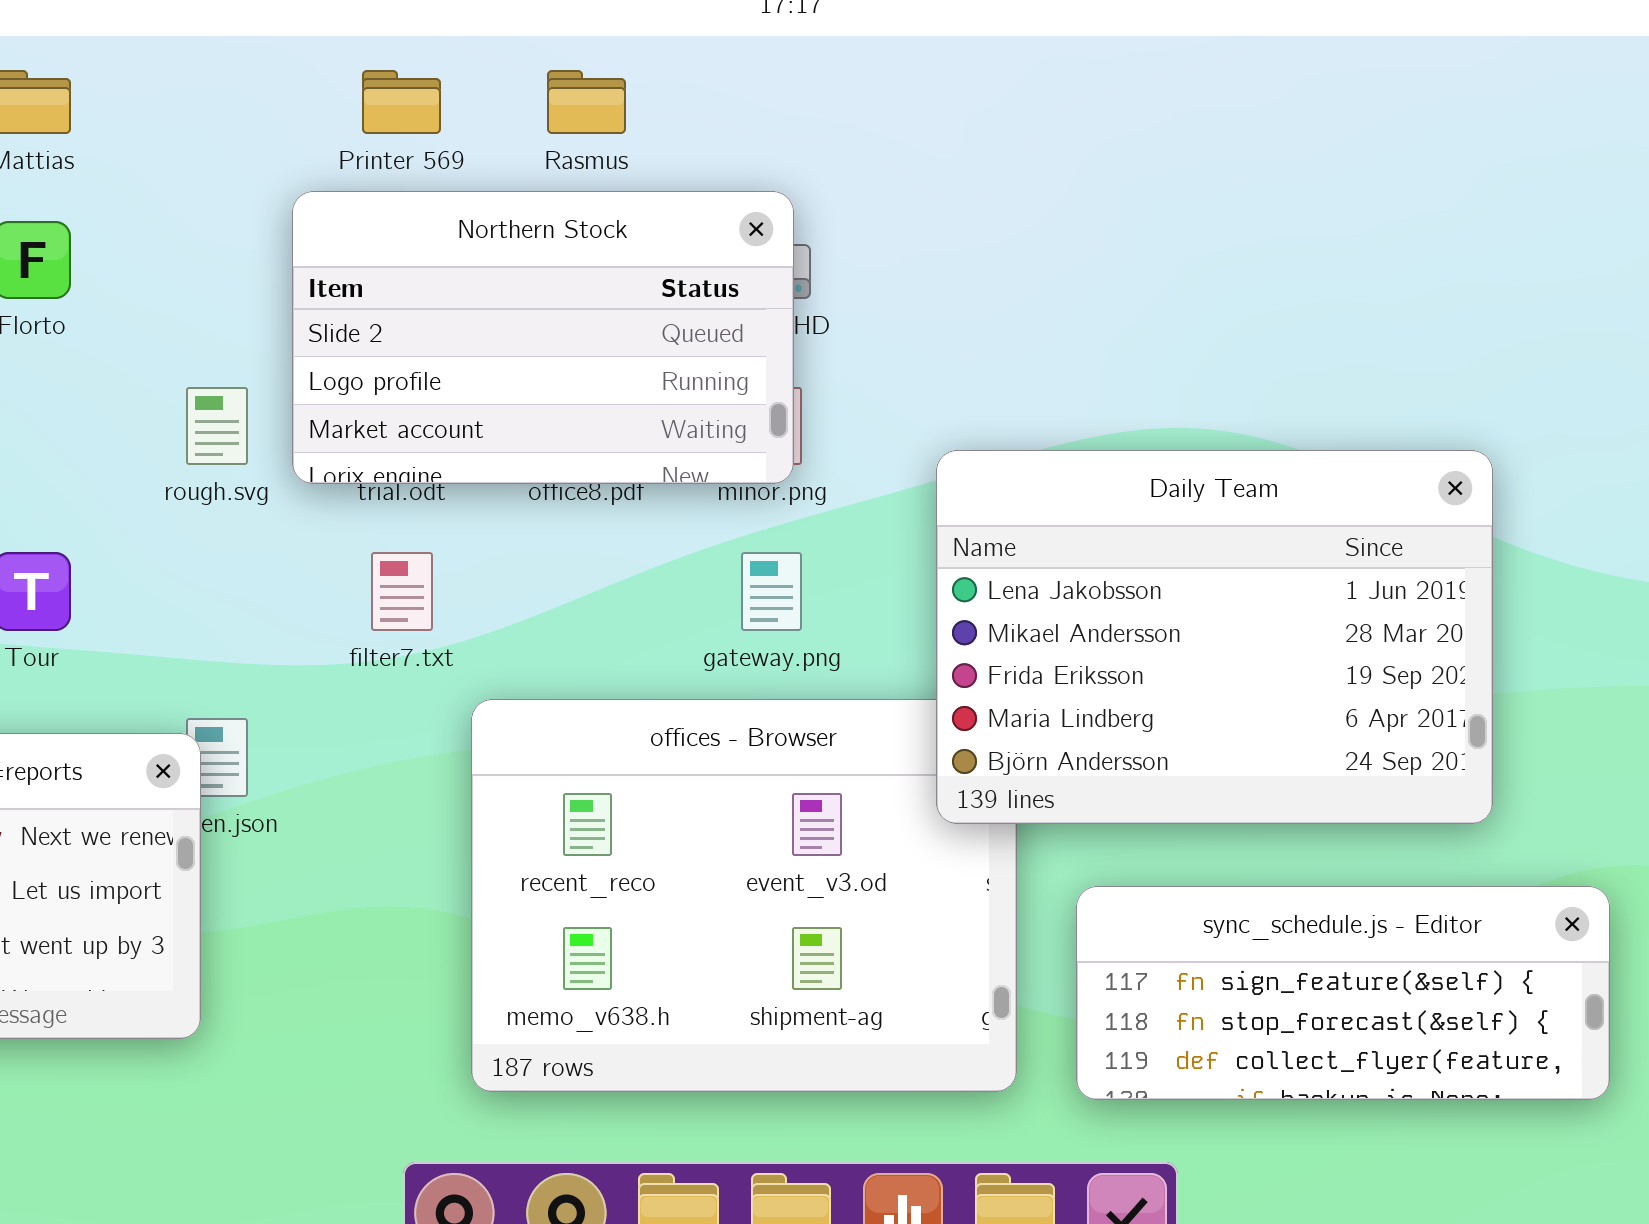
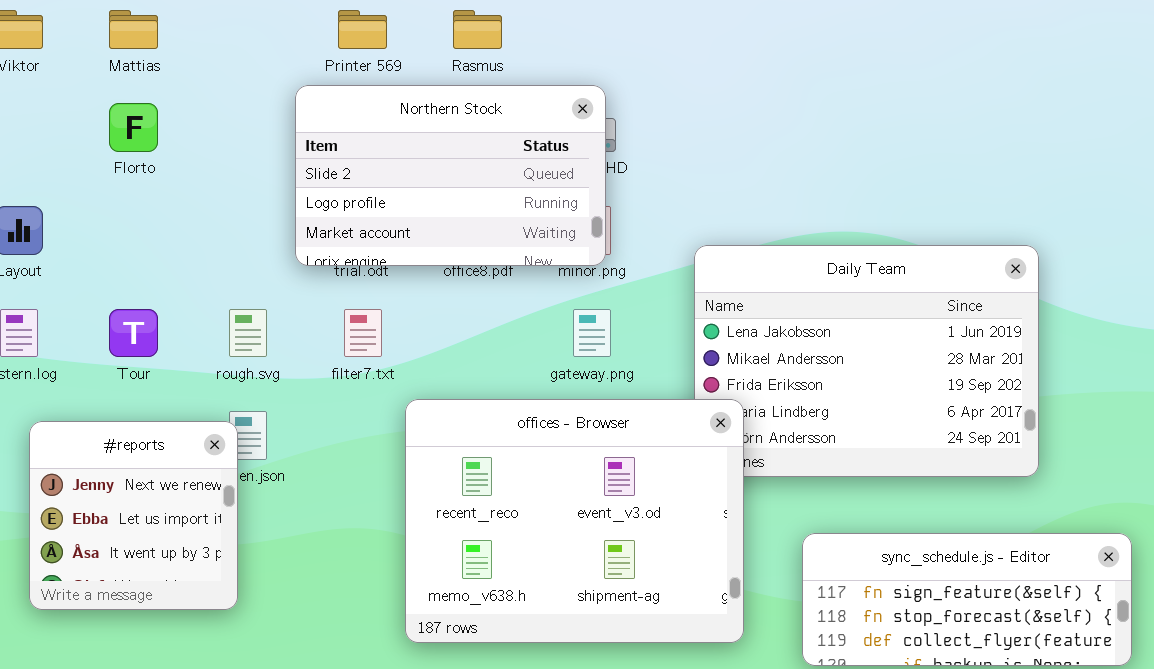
rough.svg: [186,387,248,465] -> [229,309,267,357], moved
offices - Browser: [471,699,1017,1092] -> [405,399,744,643], raised
sync_schedule.js - Editor: [1076,886,1610,1100] -> [802,533,1132,666], moved

